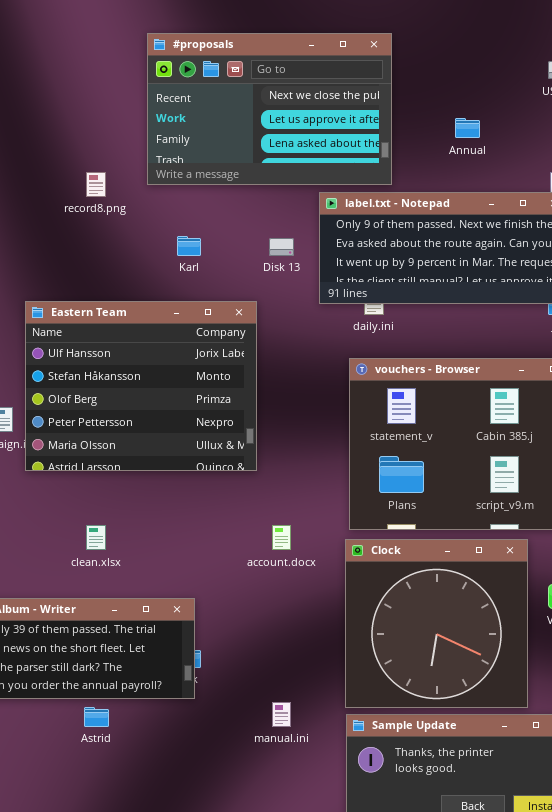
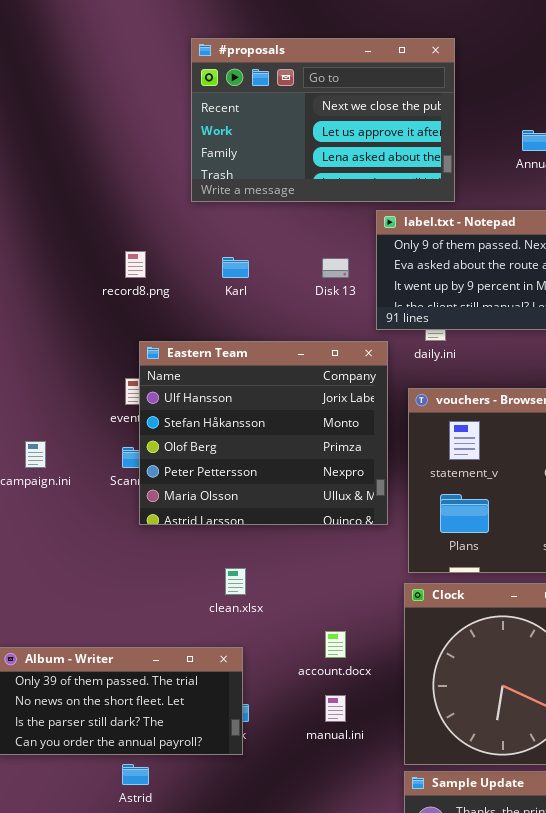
record8.png: [86,172,106,197] -> [125,251,146,278], moved
Eastern Team: [25,301,257,471] -> [139,341,388,525], moved
clean.xlsx: [86,525,106,550] -> [225,568,246,595], moved
account.docx: [272,525,291,550] -> [325,631,346,658], moved
manual.ini: [272,702,291,727] -> [325,695,346,722], moved

